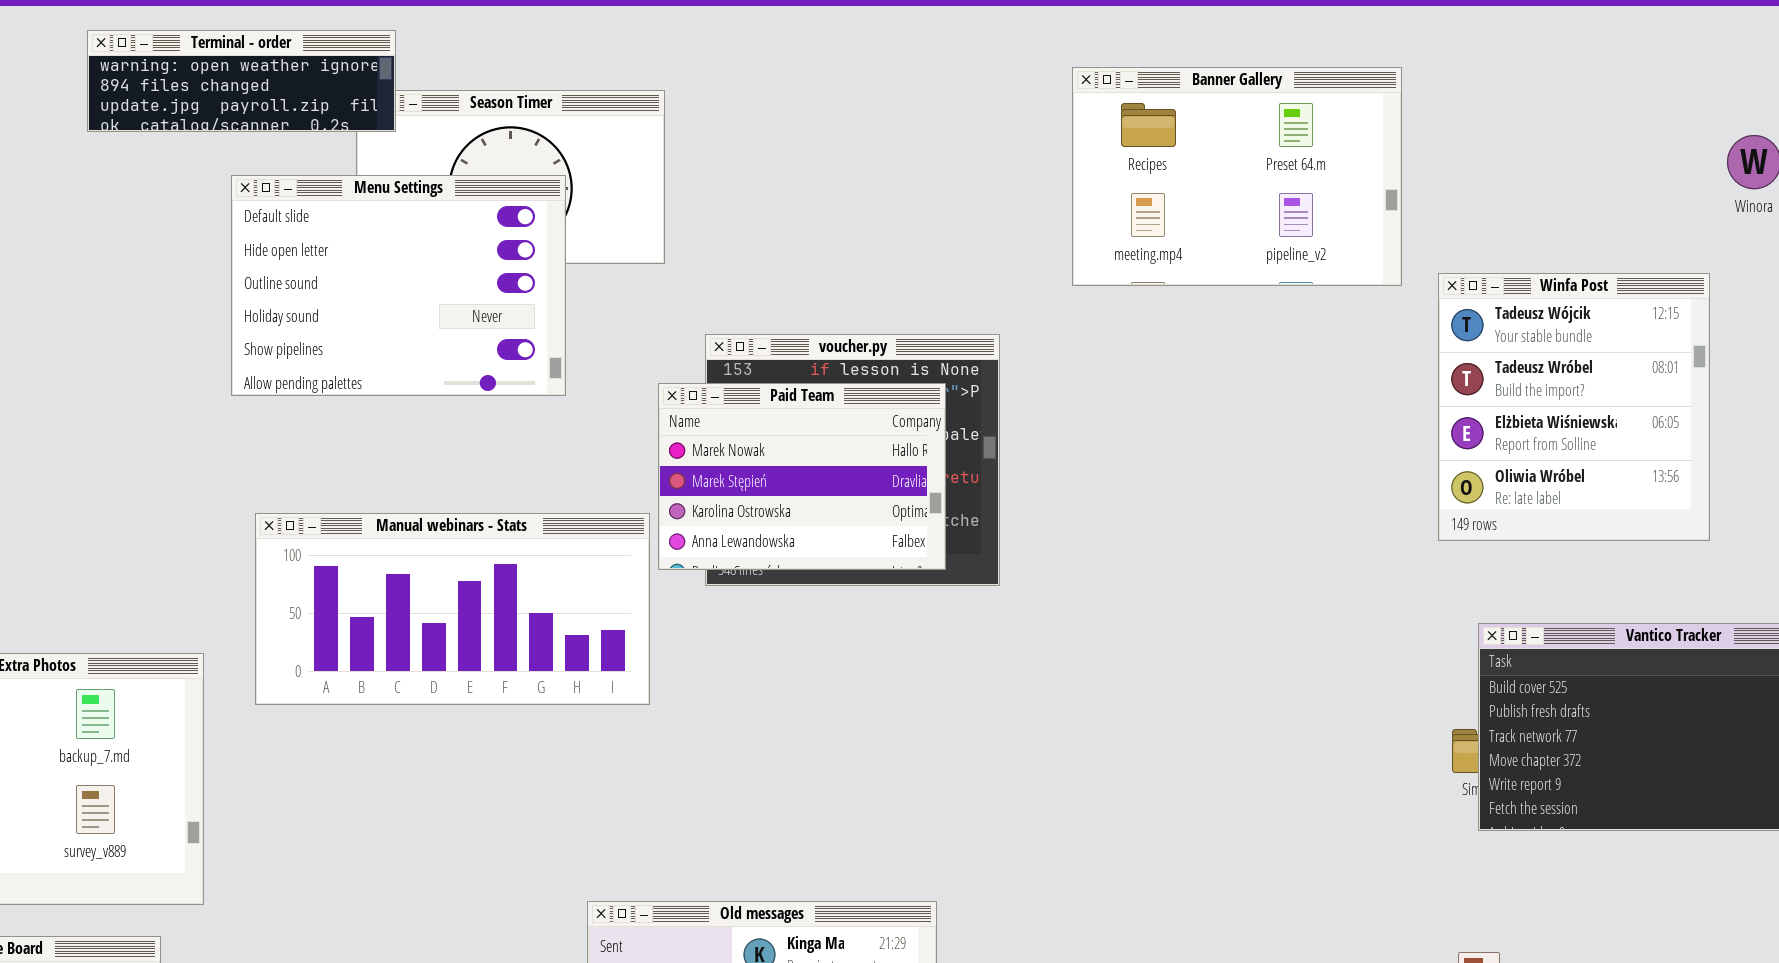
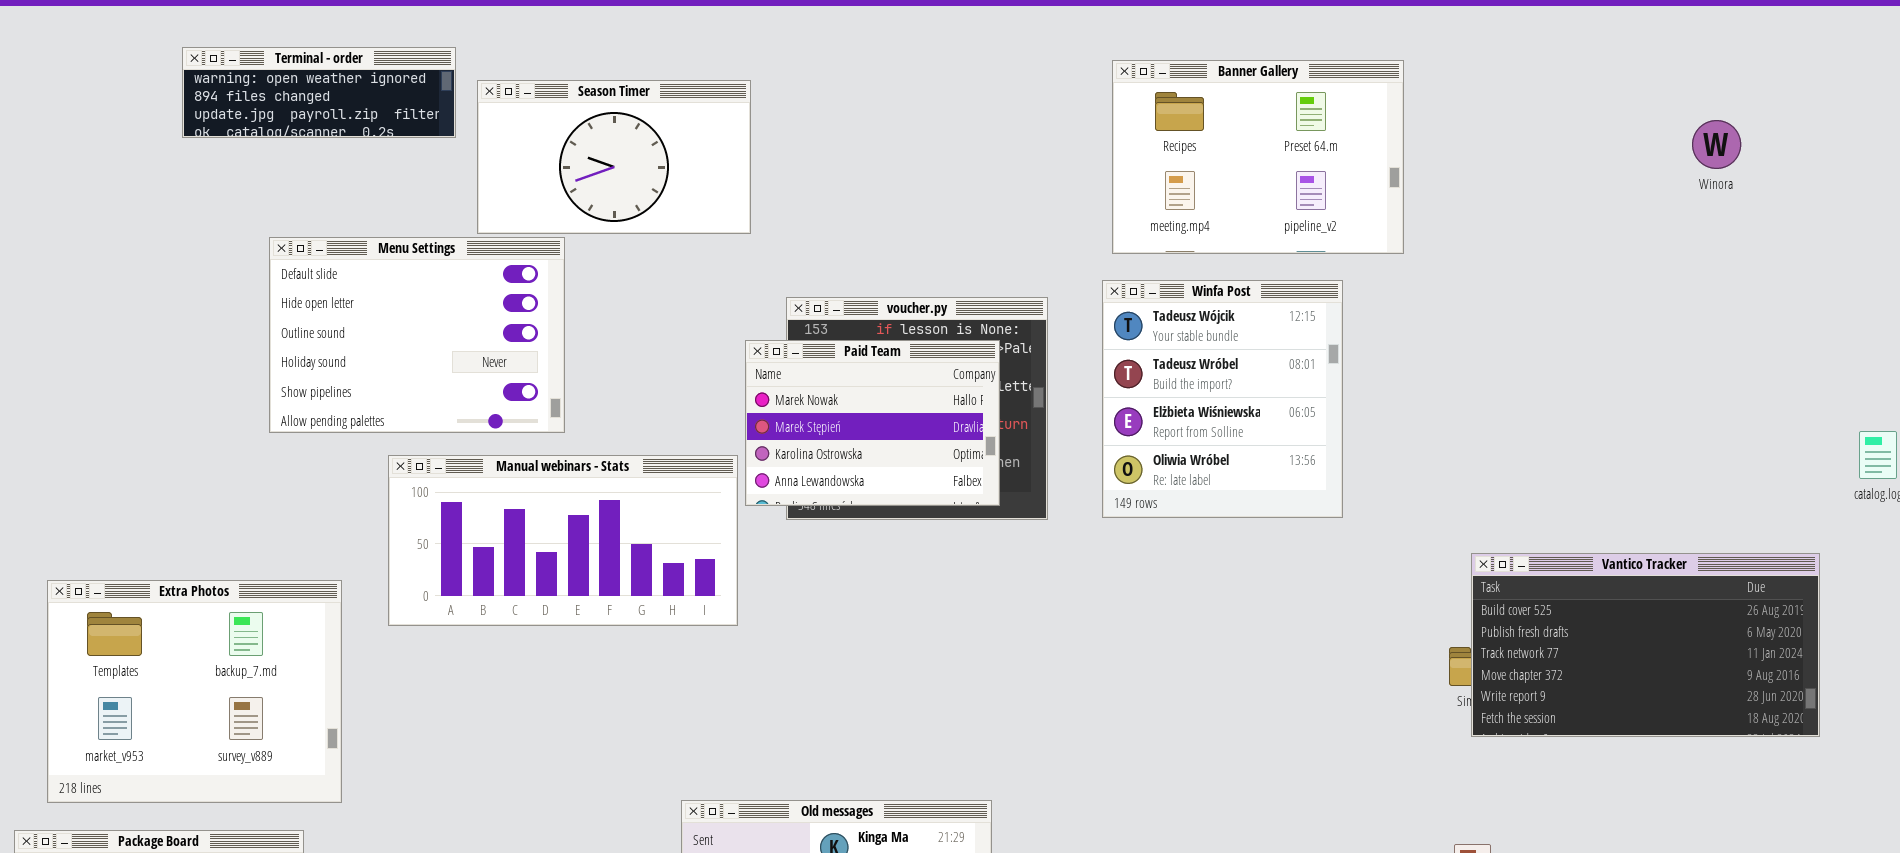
Terminal - order: [87,30,396,132] -> [182,47,456,138], moved
Menu Settings: [231,175,566,396] -> [269,237,565,433], moved
Winfa Post: [1438,273,1710,541] -> [1102,280,1343,518], moved

